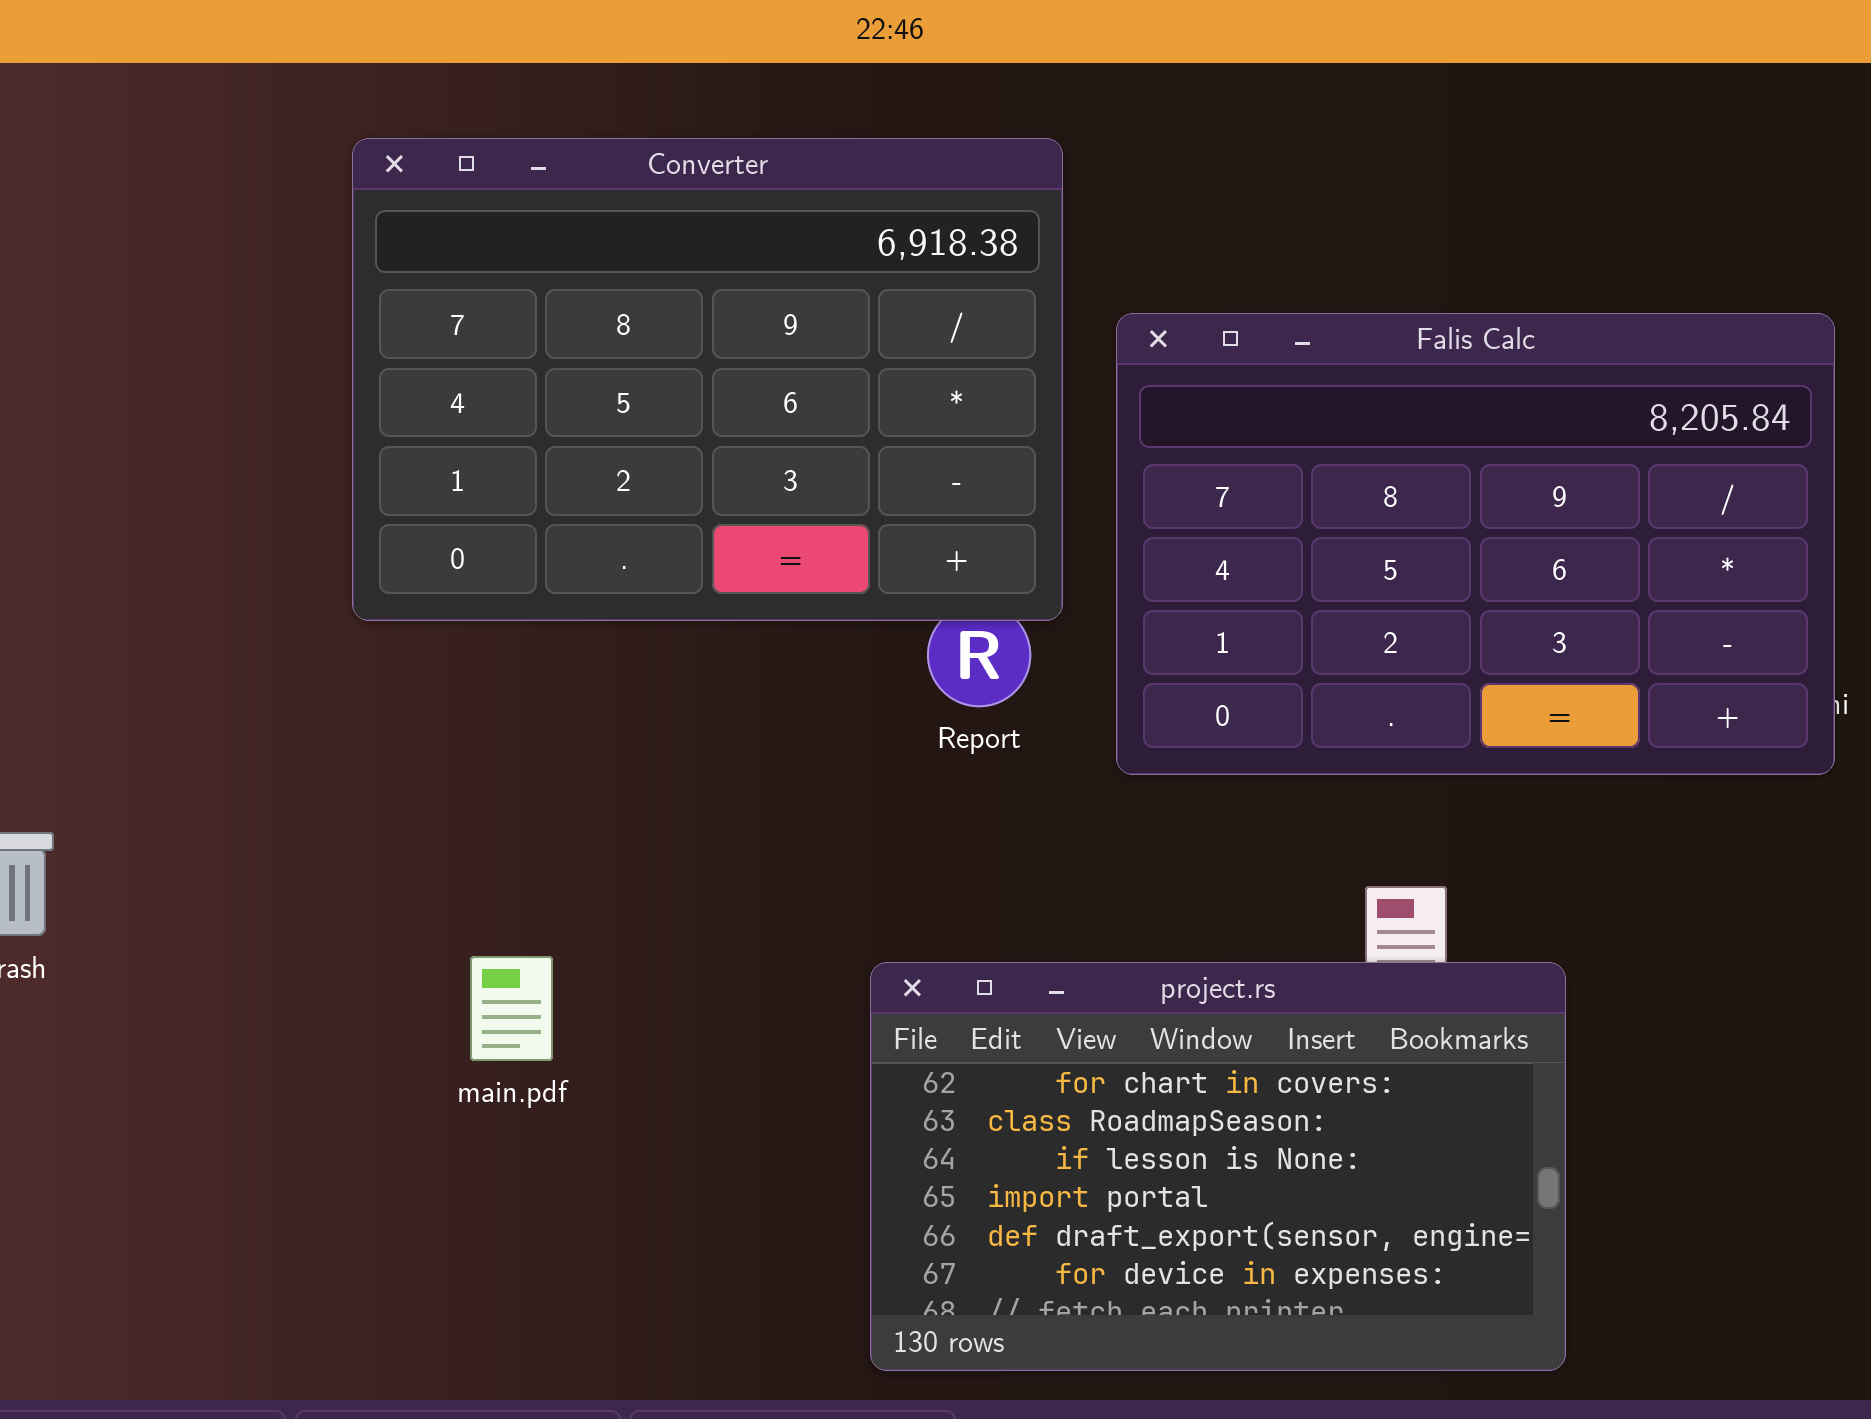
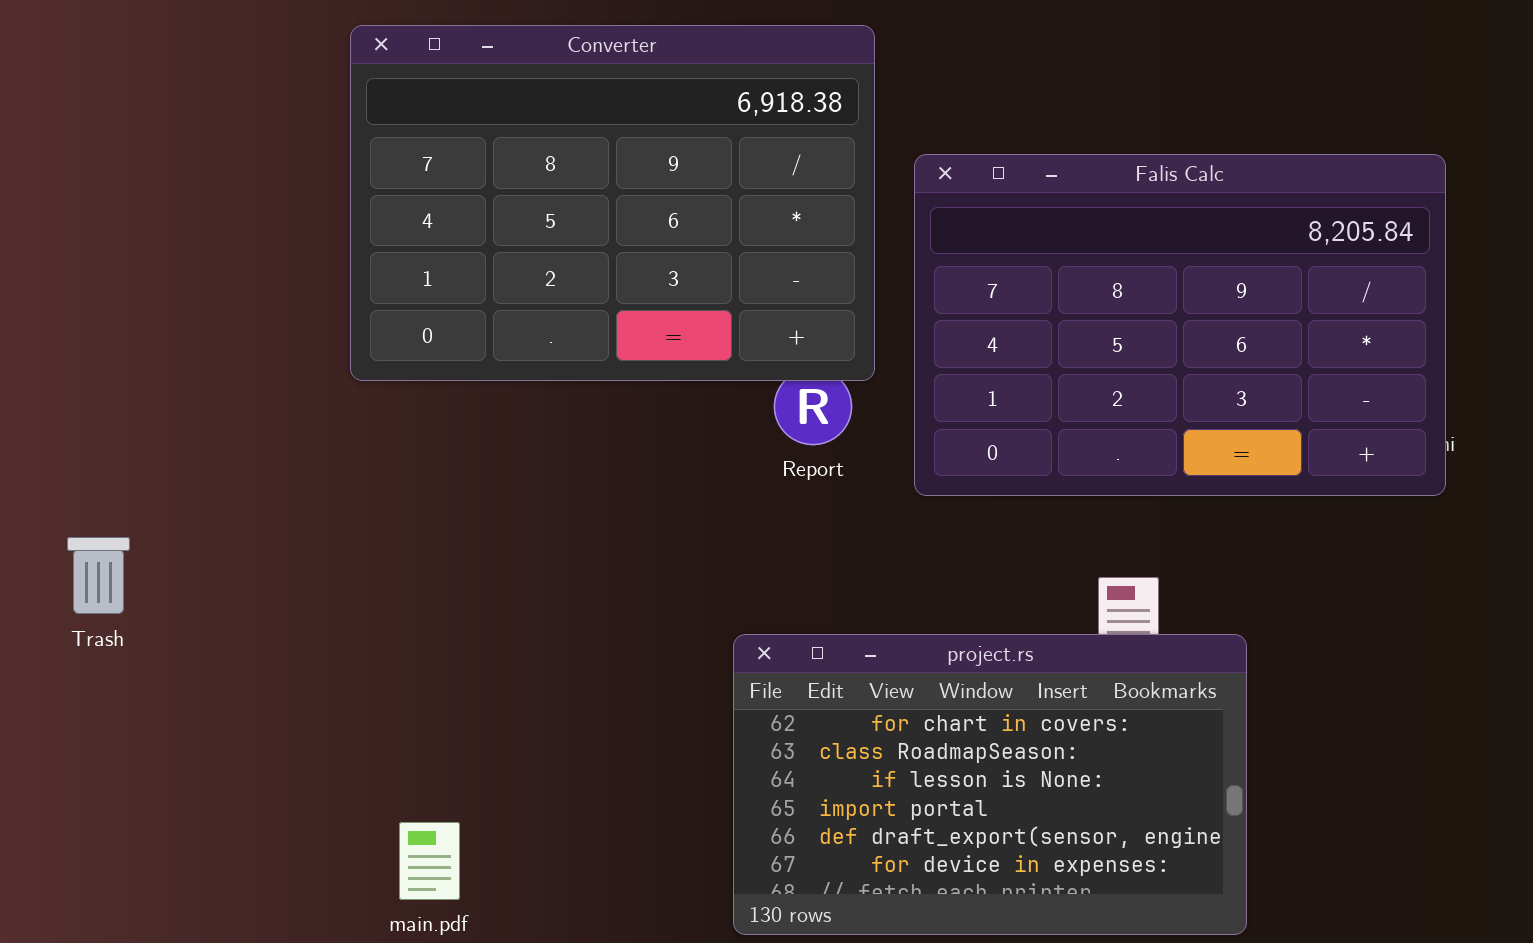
main.pdf: [470,956,553,1061] -> [399,822,460,900], moved

